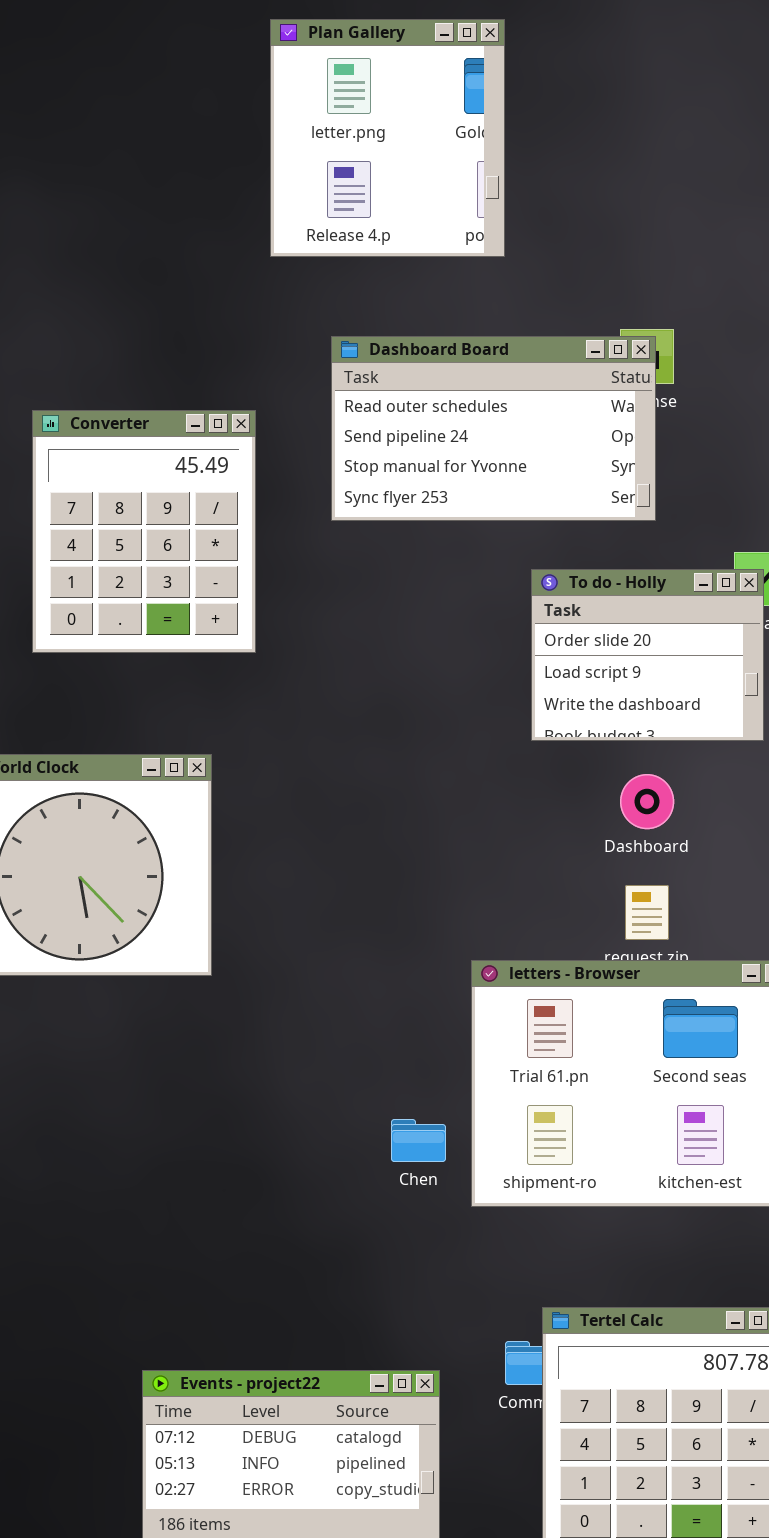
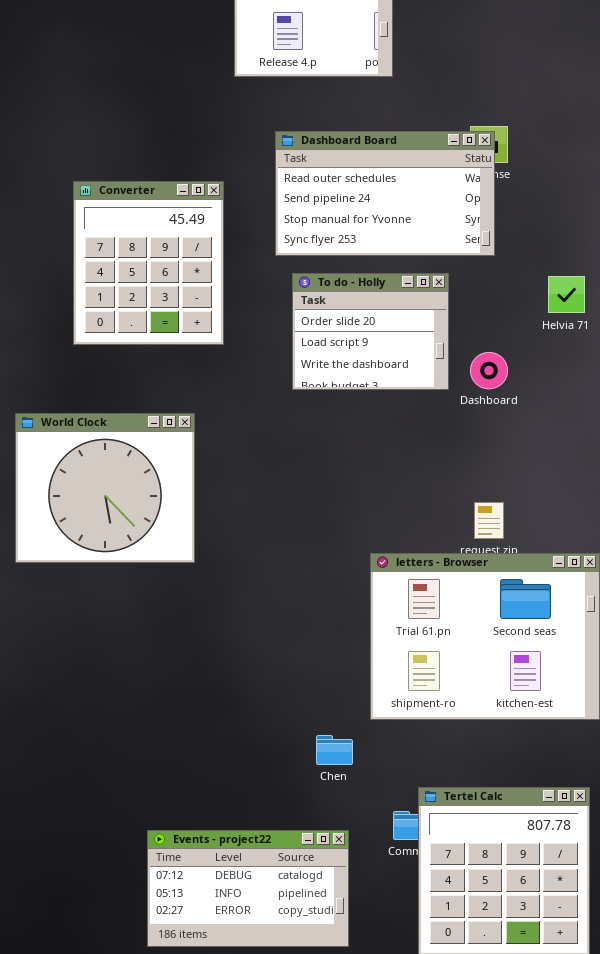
To do - Holly: [531,569,764,741] -> [292,273,449,390], moved
Dashboard: [620,774,674,829] -> [470,352,508,389], moved
Chen: [391,1119,446,1162] -> [316,735,353,765], moved

